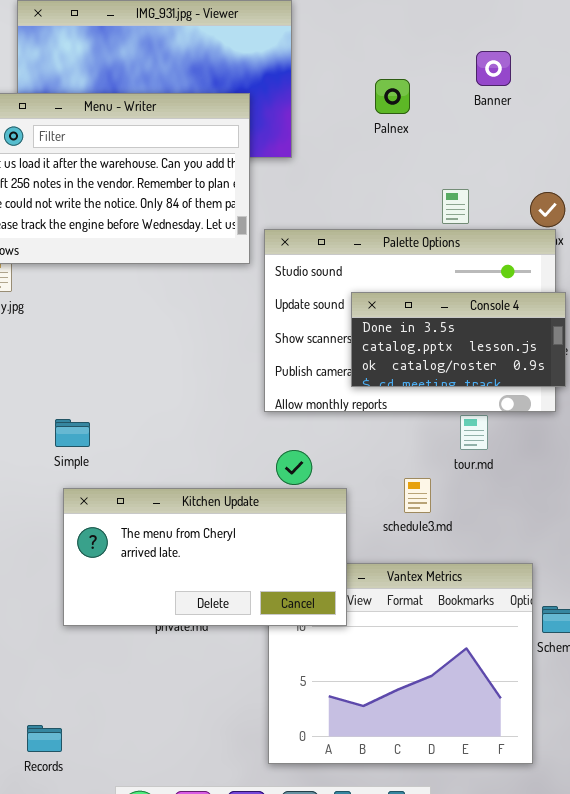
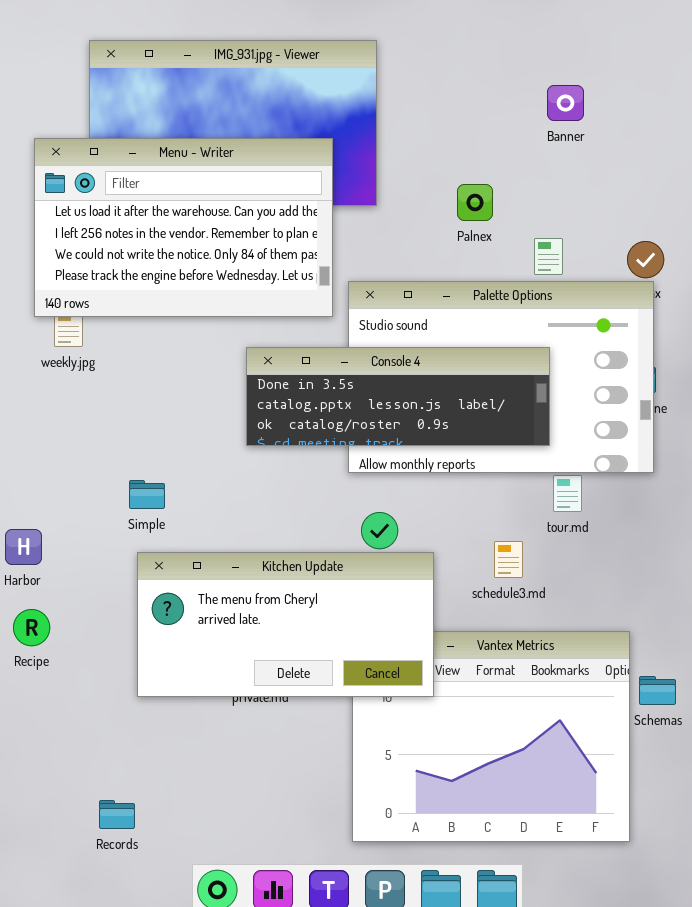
Banner: [476,51,511,86] -> [547,85,584,121], moved
Palnex: [375,79,410,114] -> [457,184,493,221], moved
Console 4: [351,292,566,387] -> [246,347,550,446], moved, resized

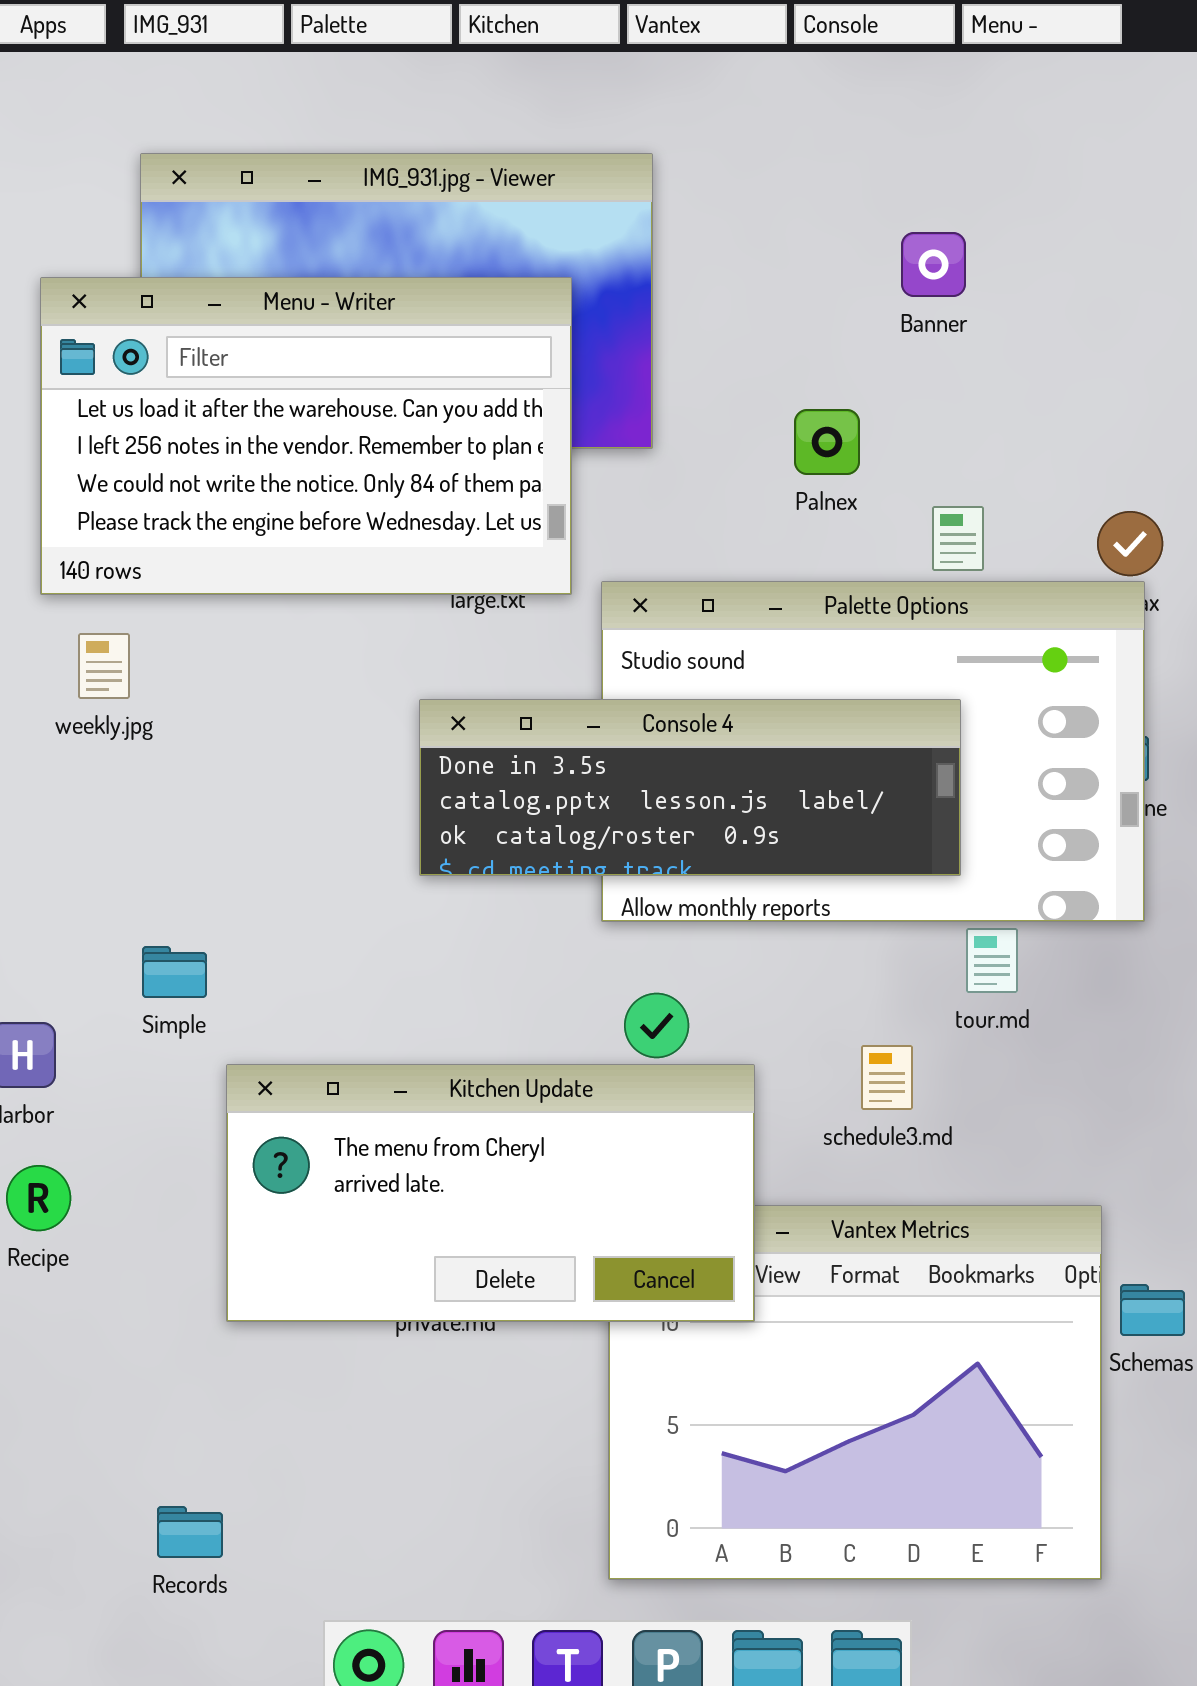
Banner: [547,85,584,121] -> [901,232,966,297], moved
Menu - Writer: [34,138,333,317] -> [40,277,572,595], moved
Simple: [129,480,165,509] -> [142,946,207,998], moved

